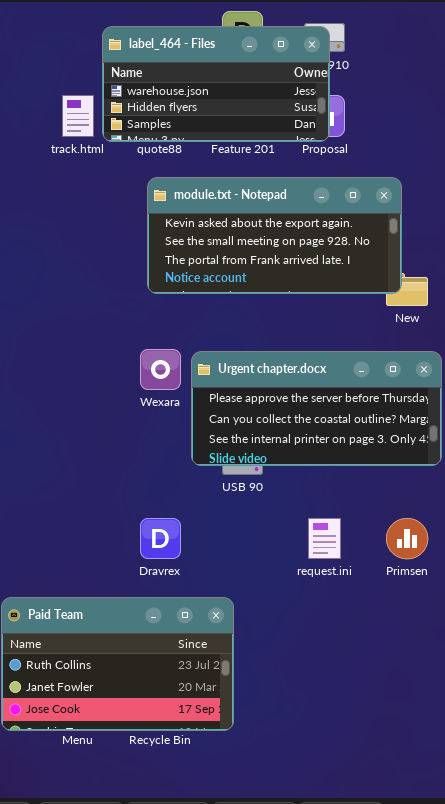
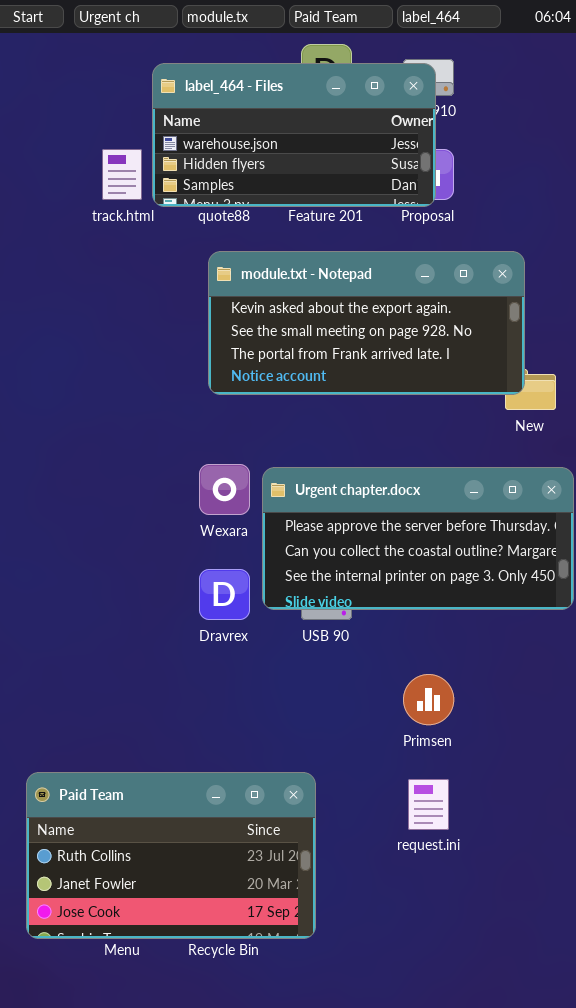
Dravrex: [140,518,181,559] -> [199,569,250,620], moved
request.ini: [308,518,341,559] -> [408,779,449,830], moved
Primsen: [386,518,428,559] -> [403,674,454,725], moved

